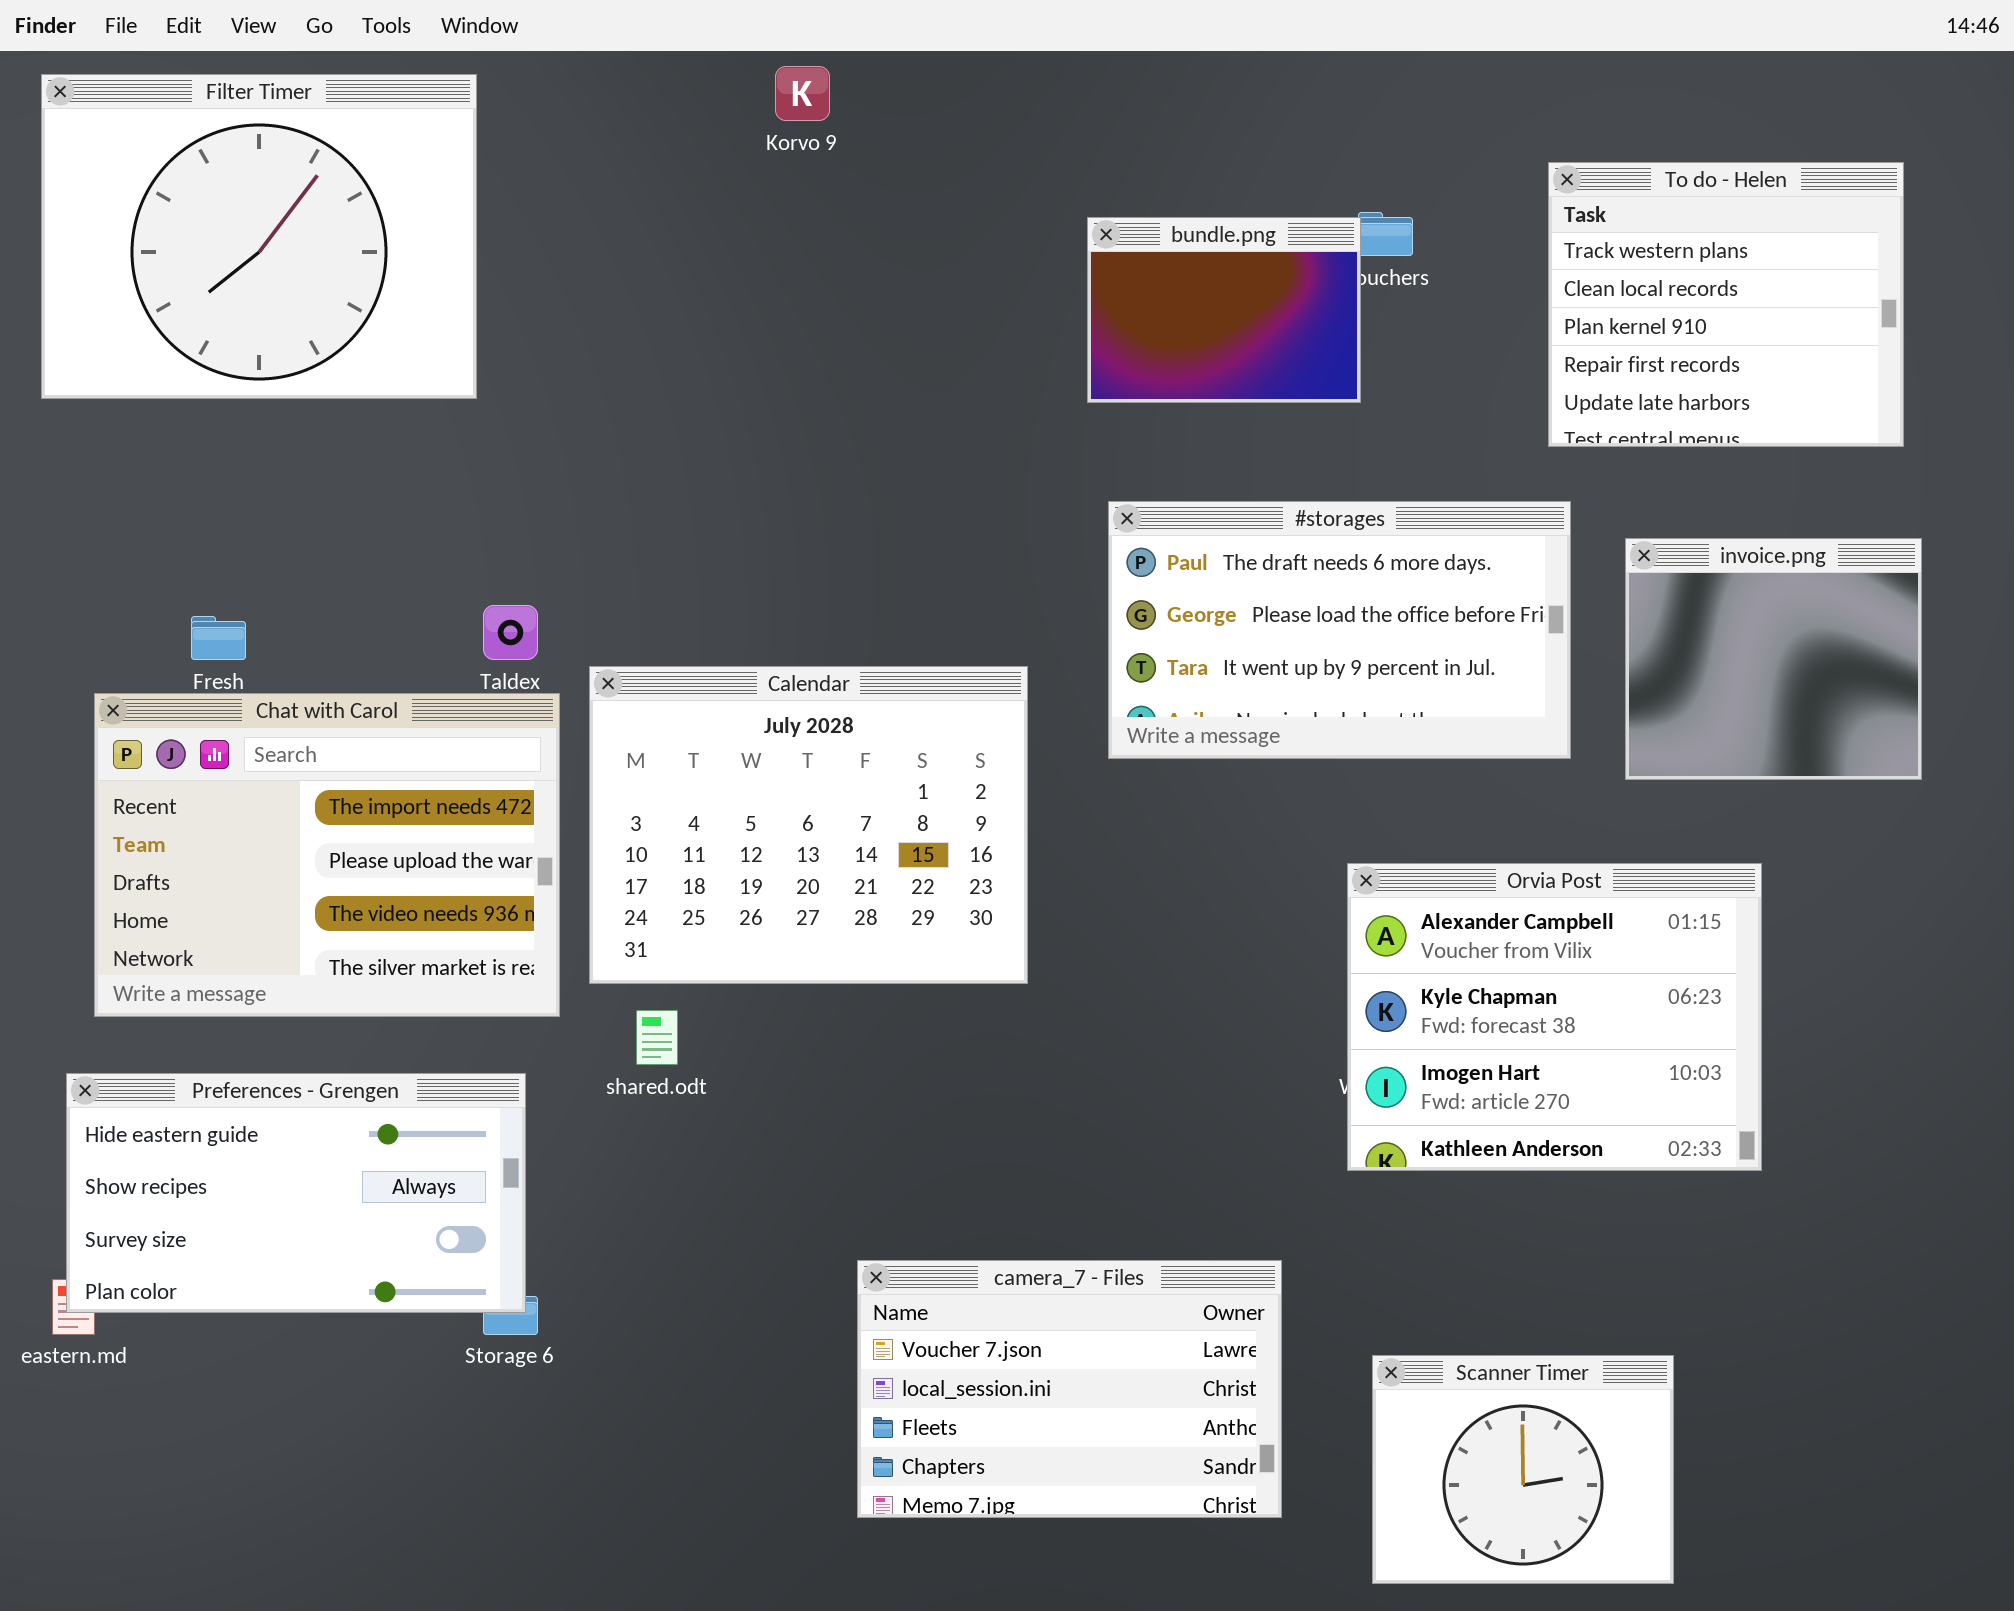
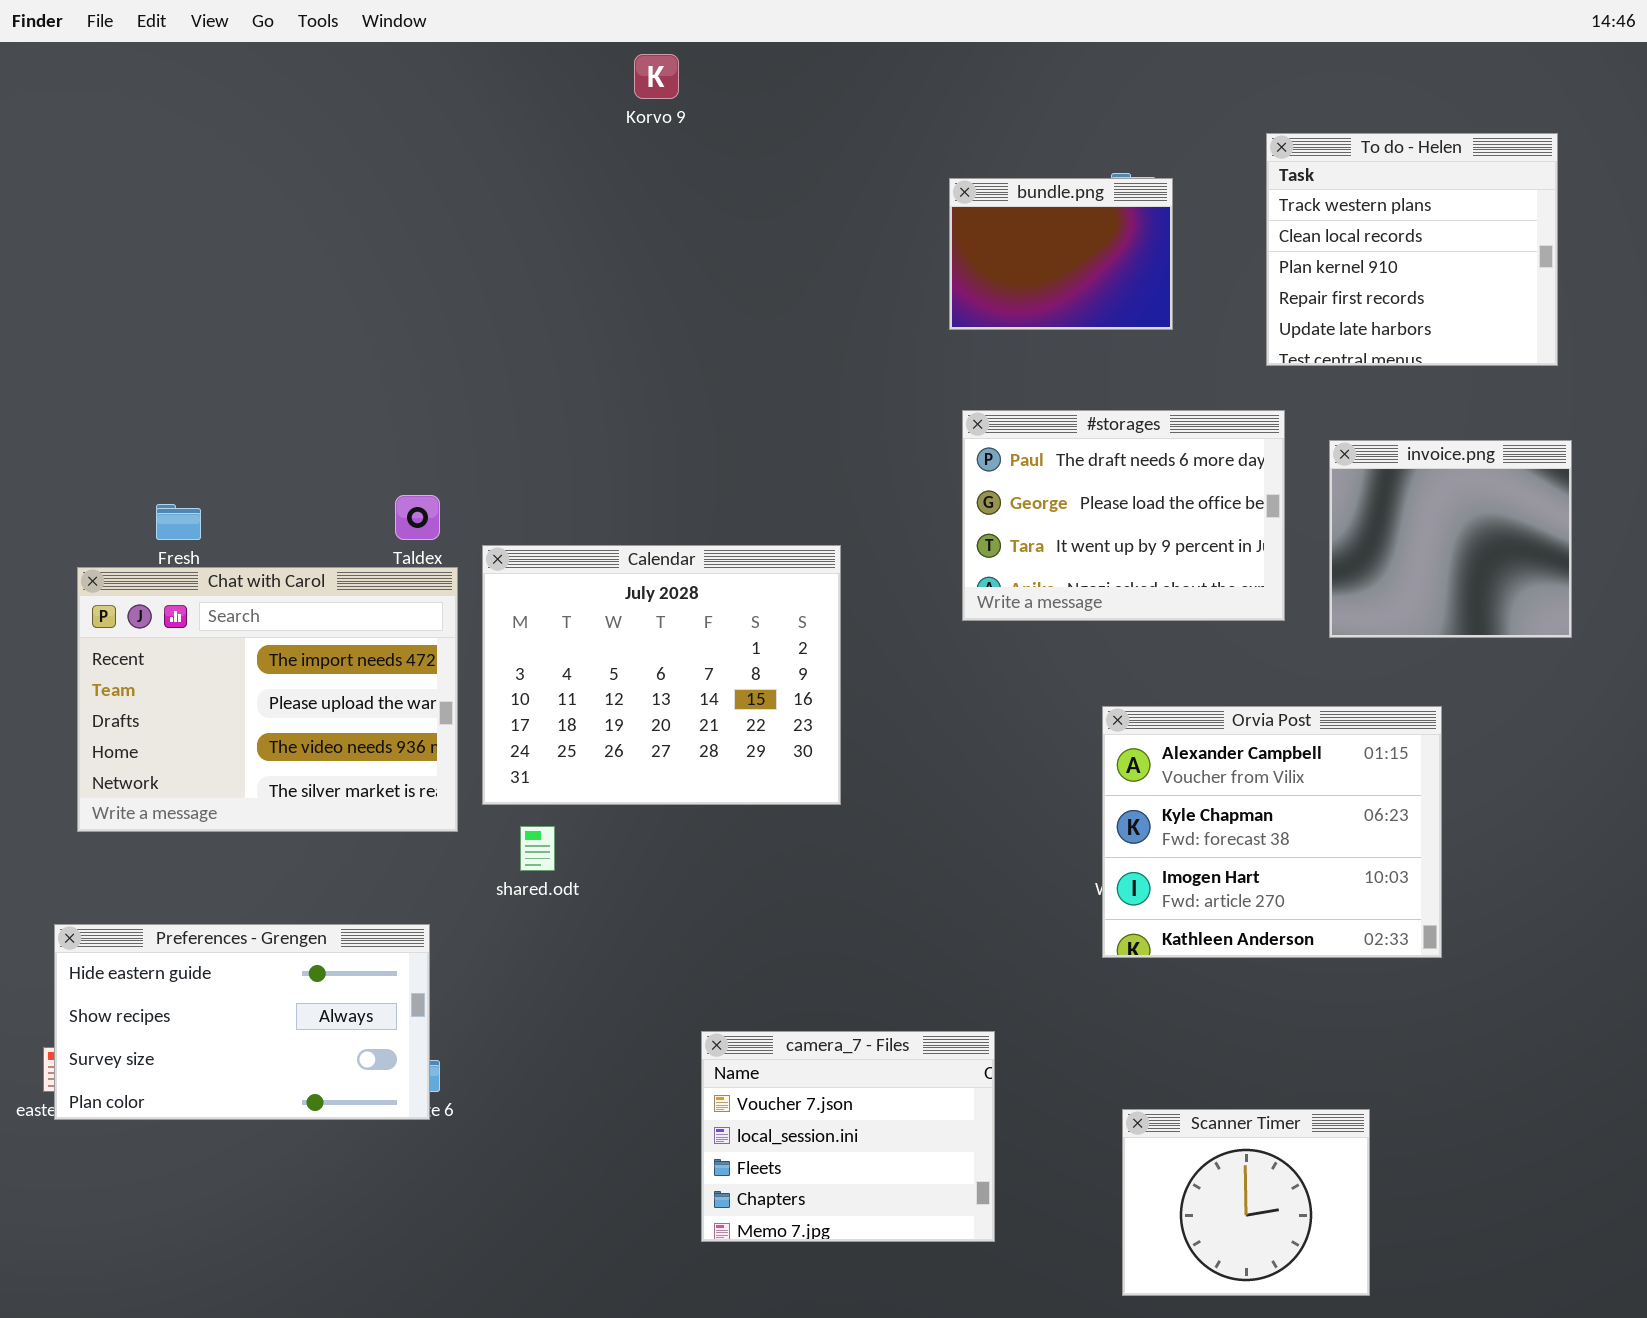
Filter Timer: [41,74,477,399] -> none, closed
bundle.png: [1087,217,1361,403] -> [949,178,1173,330], moved
#storages: [1108,501,1571,759] -> [962,410,1285,621], resized
Preferences - Grengen: [66,1073,526,1313] -> [54,924,430,1120], moved
camera_7 - Files: [857,1260,1282,1518] -> [701,1031,995,1242], resized

